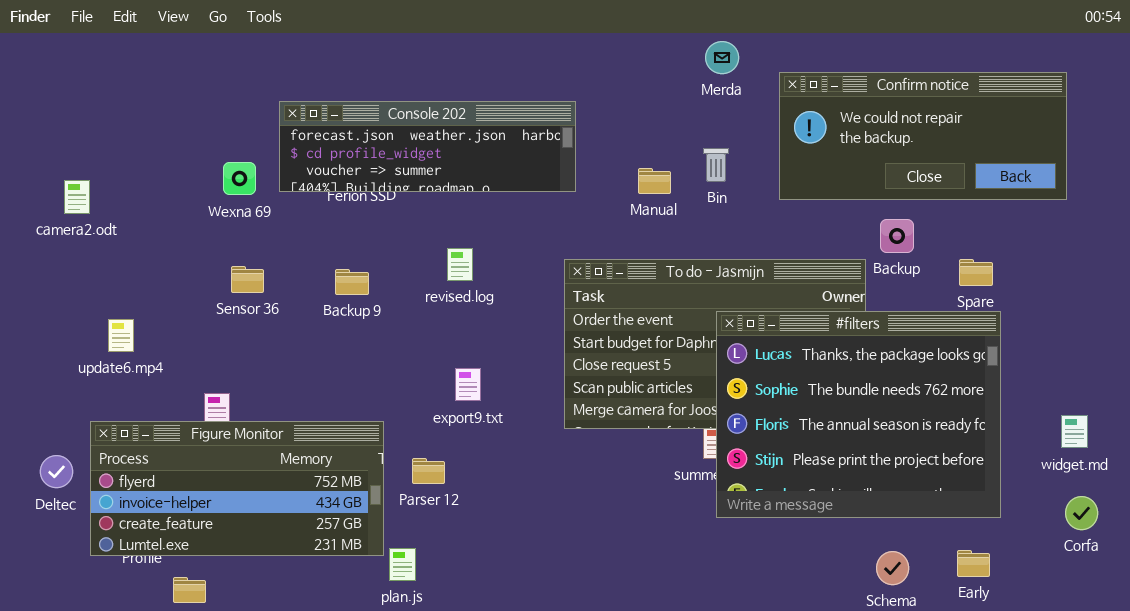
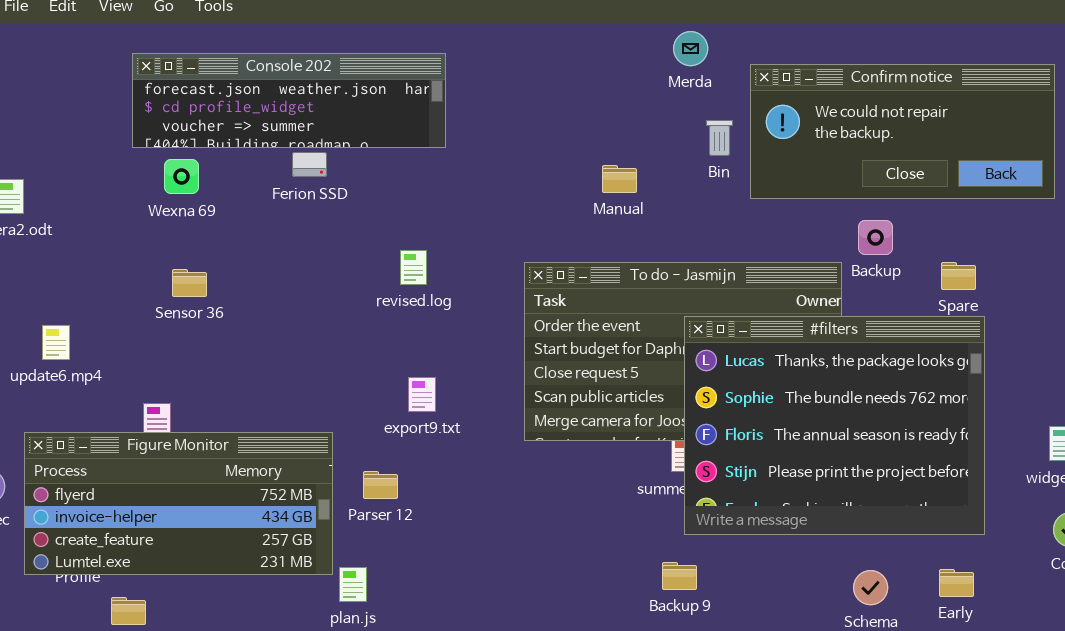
Console 202: [279,101,576,192] -> [132,53,446,148], moved
Bin: [703,148,729,182] -> [706,120,733,156], moved
Backup 9: [335,269,369,295] -> [662,562,697,590], moved

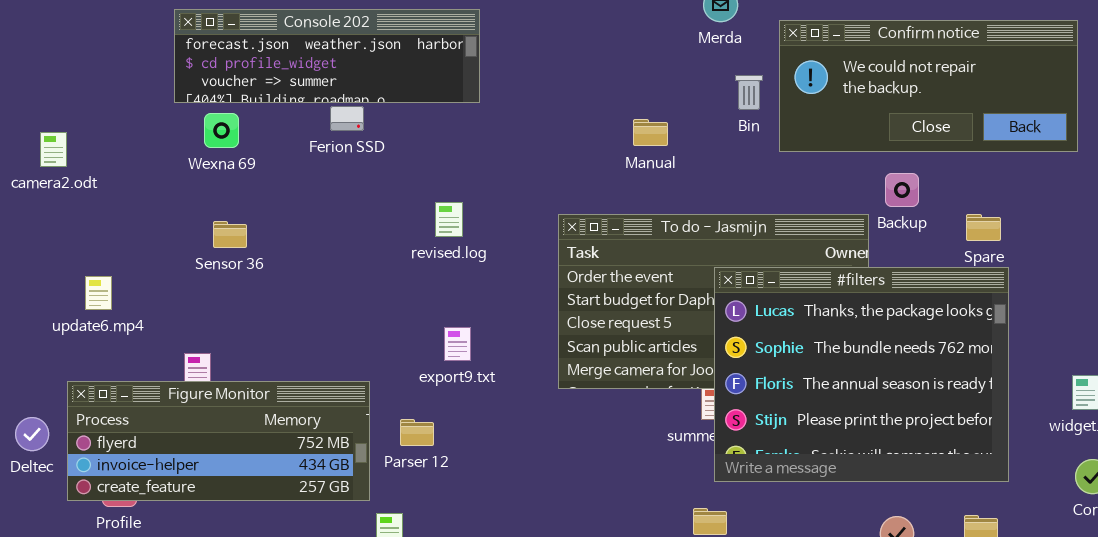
Figure Monitor: [24,432,333,575] -> [67,381,370,501], resized

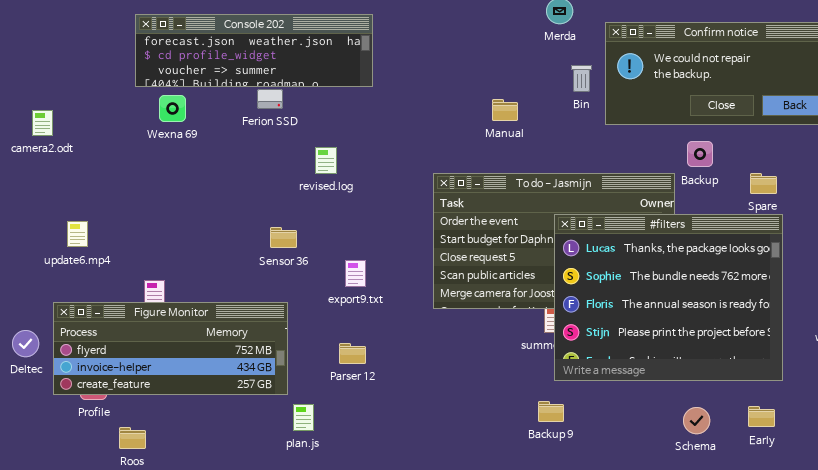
revised.log: [435,202,463,237] -> [315,147,337,174], moved
Sensor 36: [213,221,247,248] -> [270,227,297,248], moved
Parser 12: [400,419,434,446] -> [339,343,366,364], moved

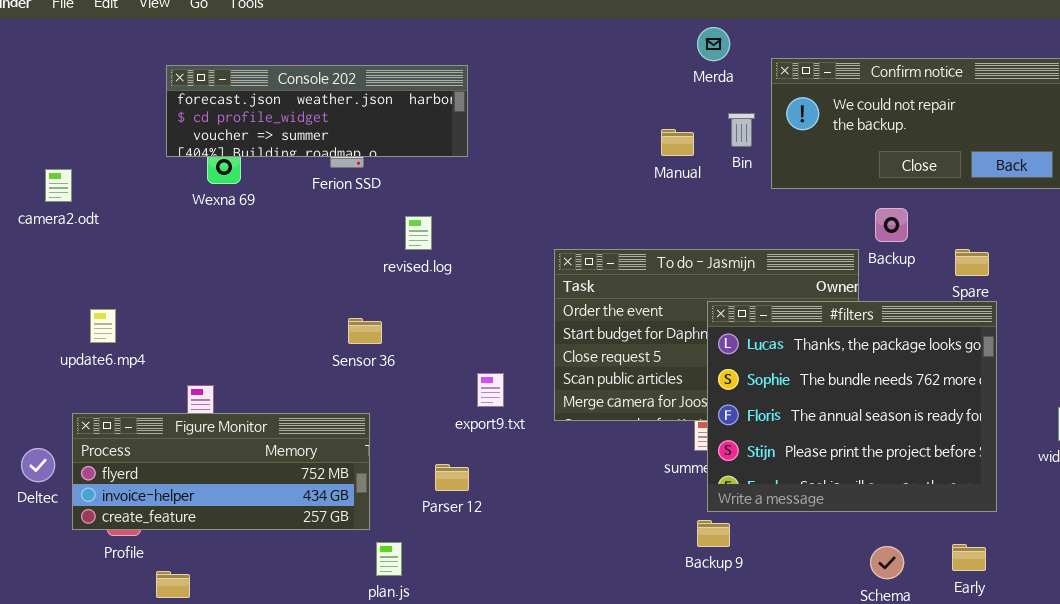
Console 202: [135,14,373,87] -> [166,65,468,157], moved
Manual: [492,99,518,121] -> [661,129,694,156], moved
export9.txt: [345,260,366,287] -> [477,373,504,407], moved
Backup 9: [538,401,564,422] -> [697,520,730,547], moved

